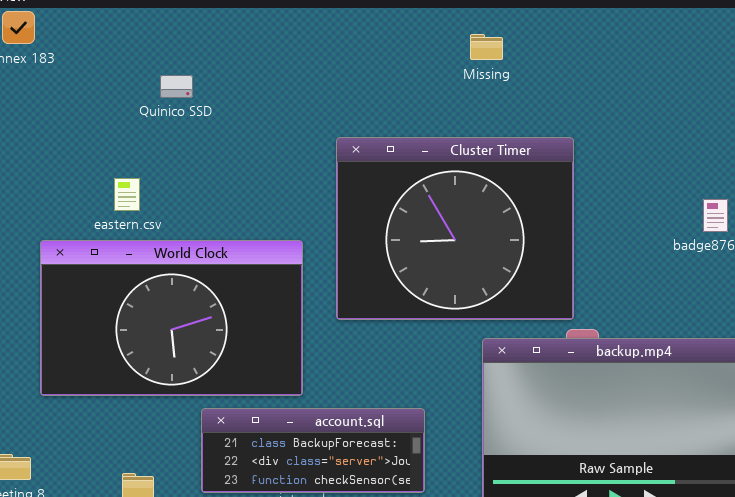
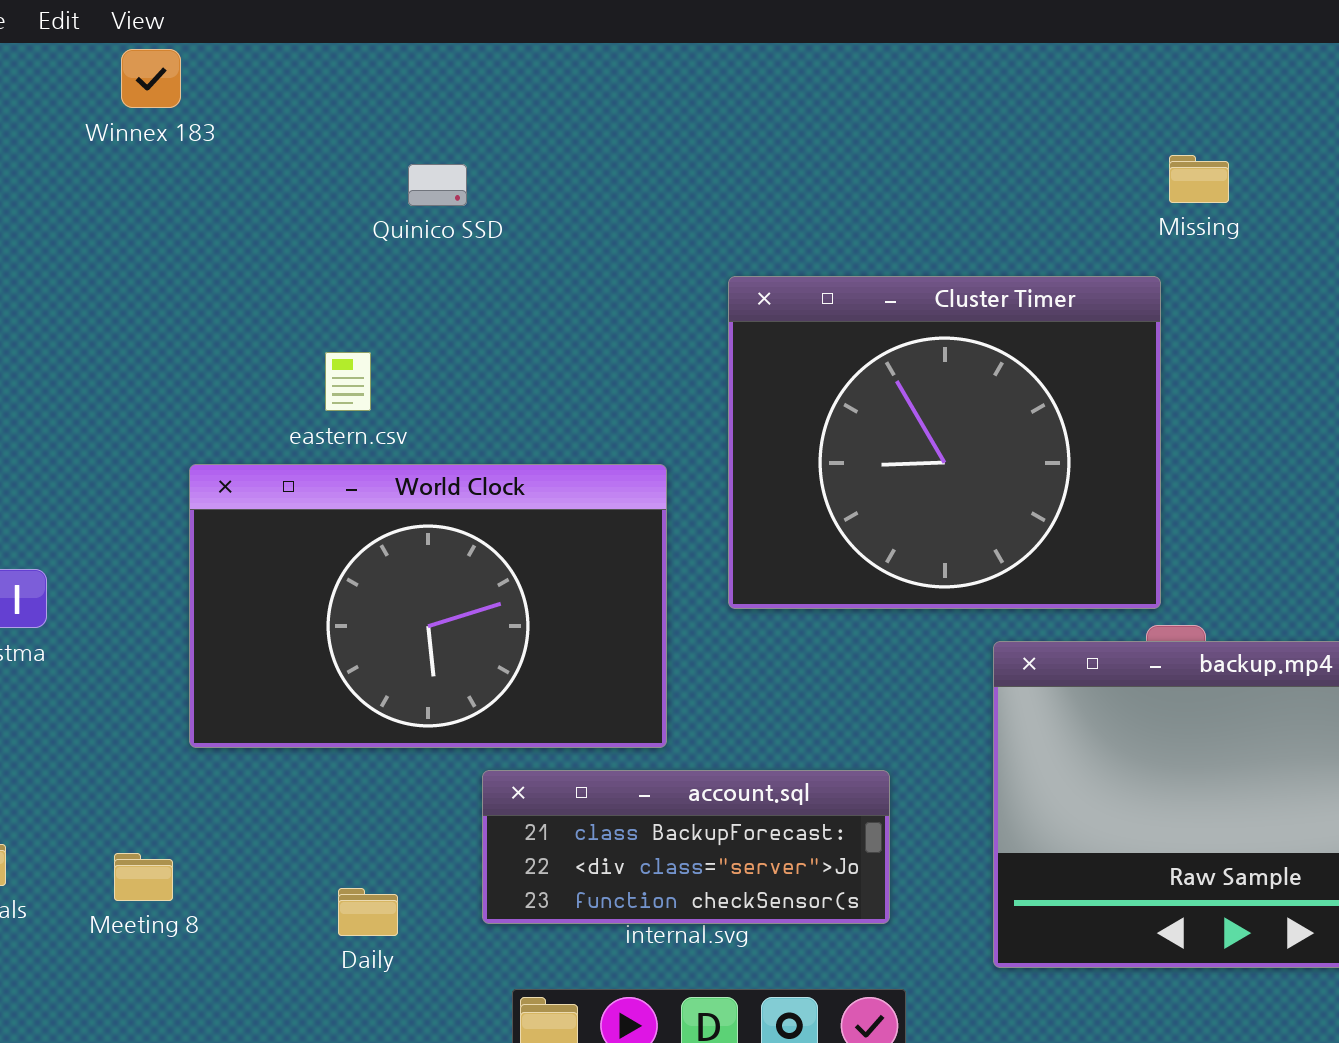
Missing: [470,34,503,60] -> [1169,155,1229,203], moved

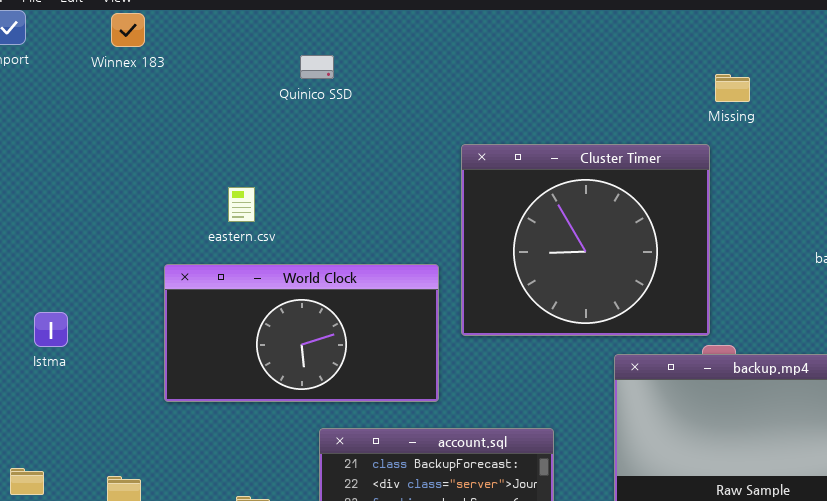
Quinico SSD: [408,164,467,206] -> [300,55,334,79], moved
World Clock: [189,464,667,748] -> [164,264,439,402], moved, resized

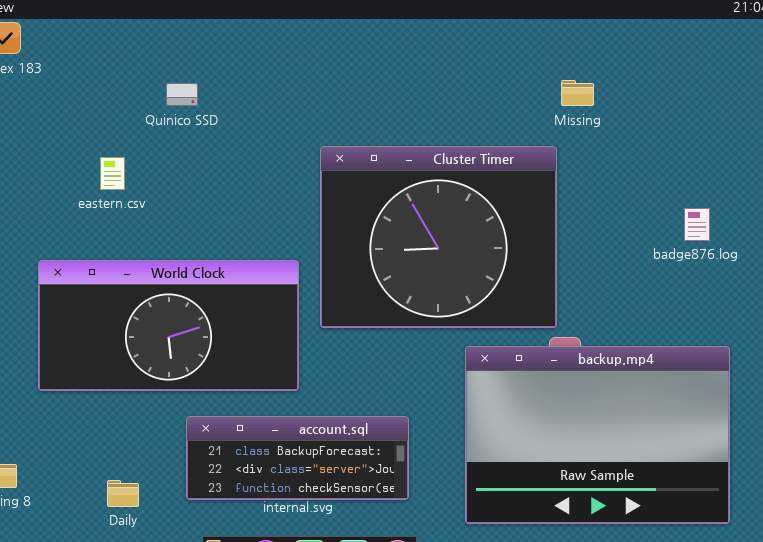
Quinico SSD: [300,55,334,79] -> [166,83,198,106], moved
eastern.csv: [228,187,255,222] -> [100,157,125,190], moved

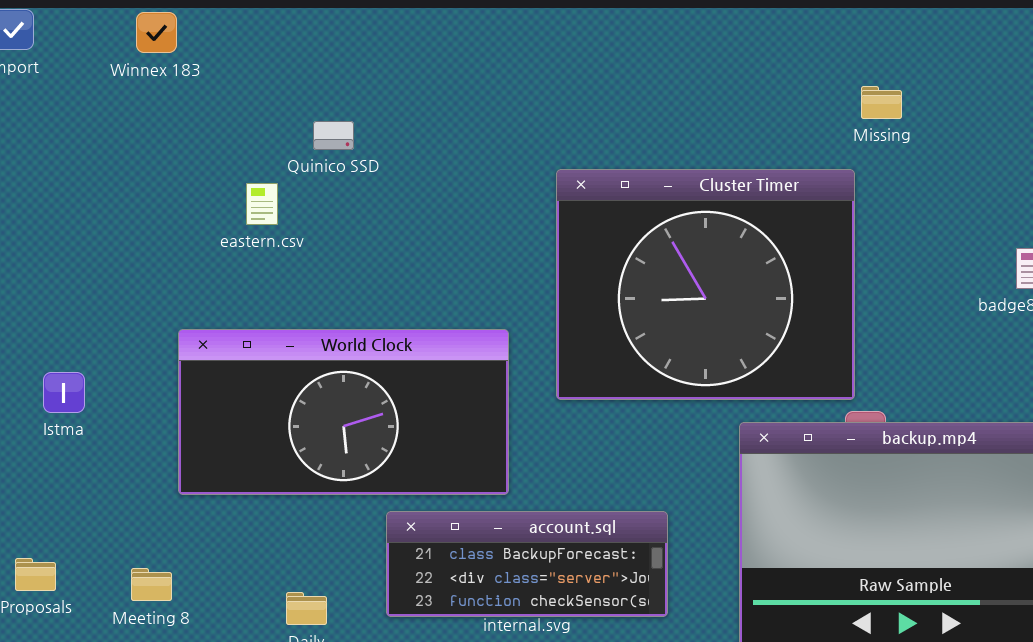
Quinico SSD: [166,83,198,106] -> [313,121,354,150], moved
eastern.csv: [100,157,125,190] -> [246,183,278,225], moved
World Clock: [38,260,299,391] -> [178,329,509,495], moved

